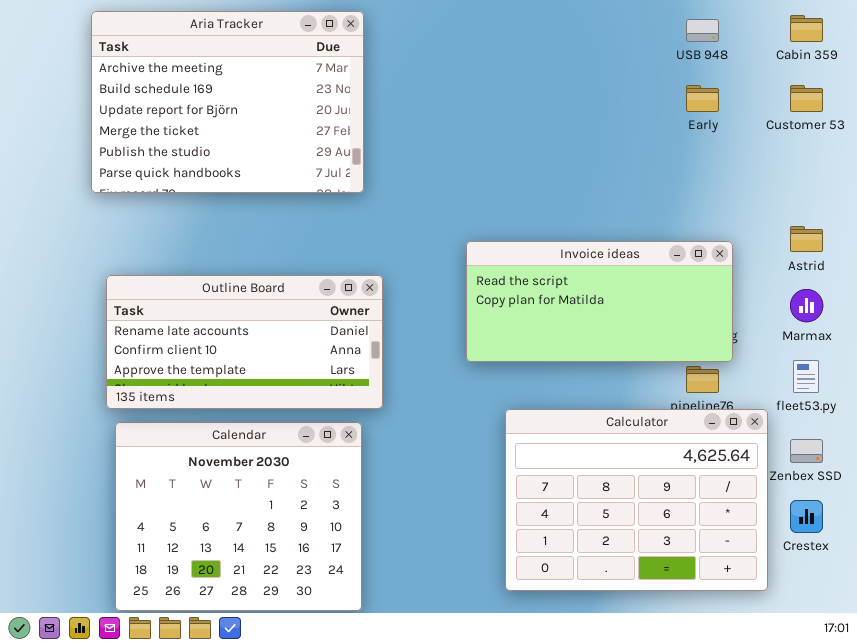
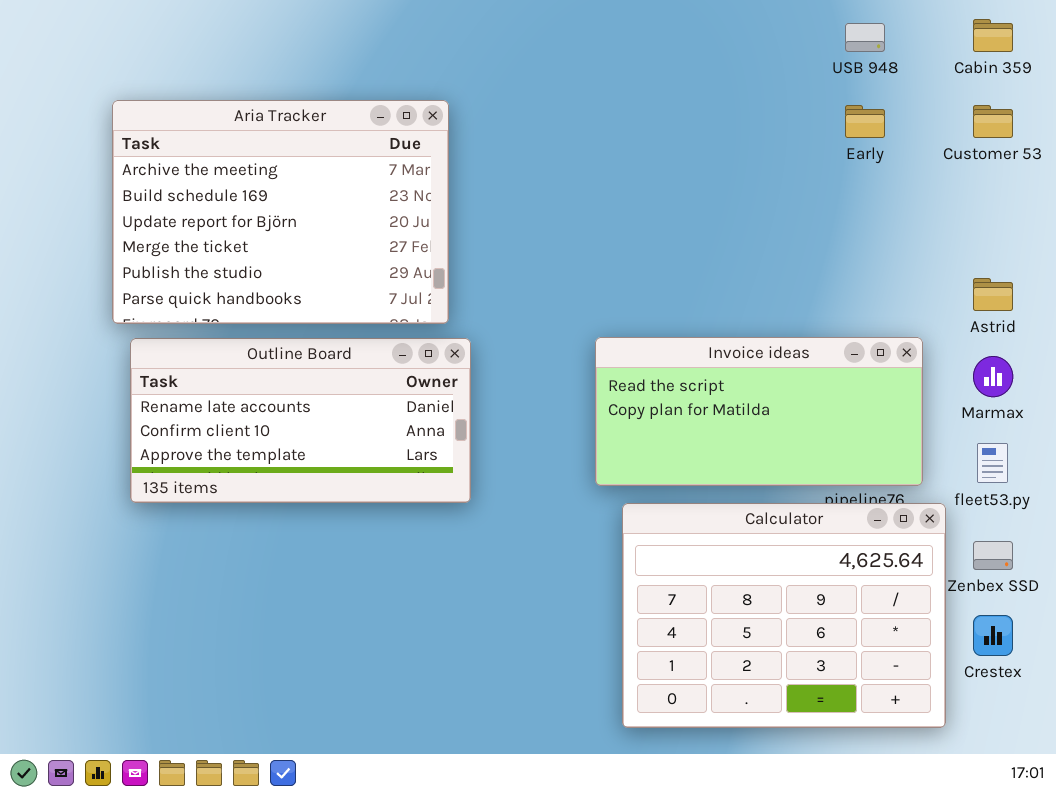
Aria Tracker: [91,11,364,193] -> [112,100,449,324], moved
Invoice ideas: [466,241,733,362] -> [595,337,923,486], moved
Calendar: [115,422,362,611] -> none, closed

